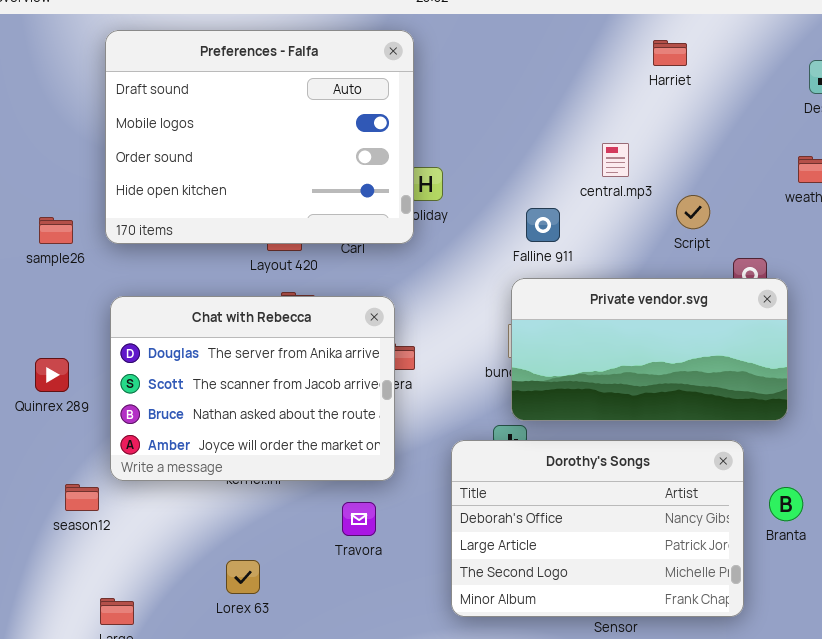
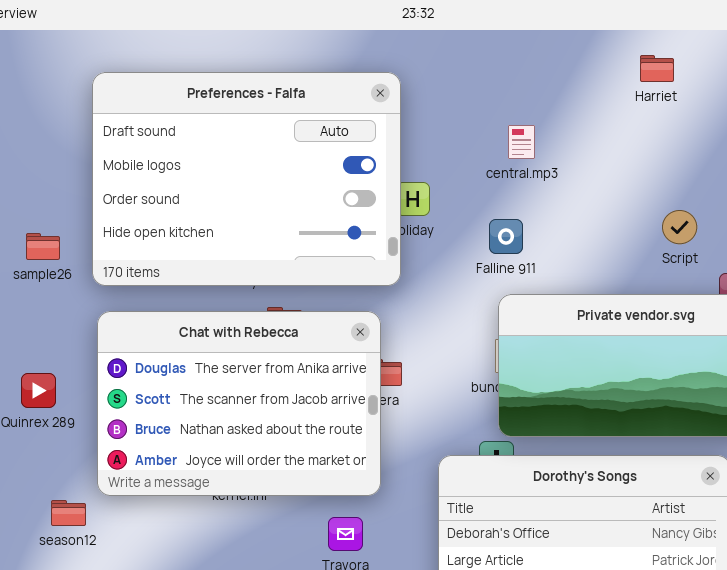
Preferences - Falfa: [105,30,414,244] -> [92,72,401,286], moved
central.mp3: [602,143,629,177] -> [508,125,535,159], moved
Falline 911: [526,208,560,242] -> [489,219,523,254], moved

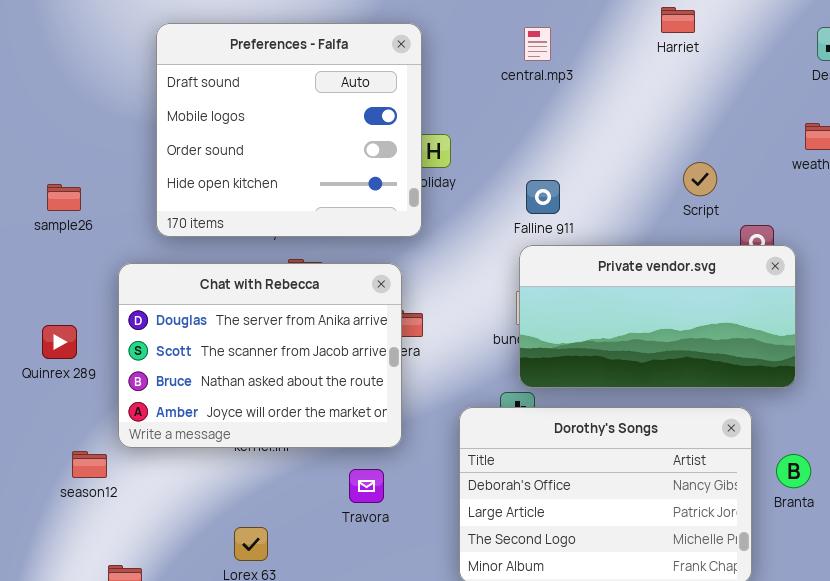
Preferences - Falfa: [92,72,401,286] -> [156,23,422,237], resized
central.mp3: [508,125,535,159] -> [524,27,551,61], moved
Falline 911: [489,219,523,254] -> [526,180,560,214], moved

